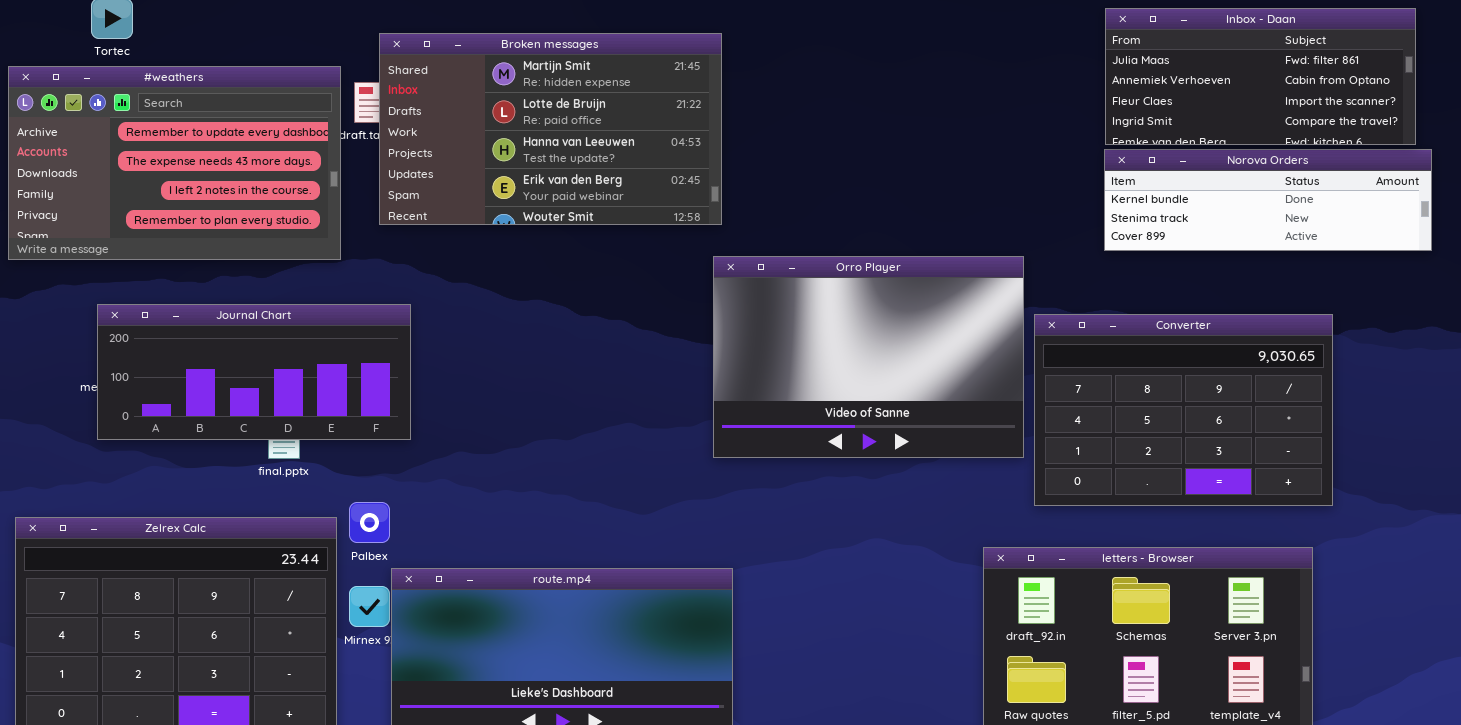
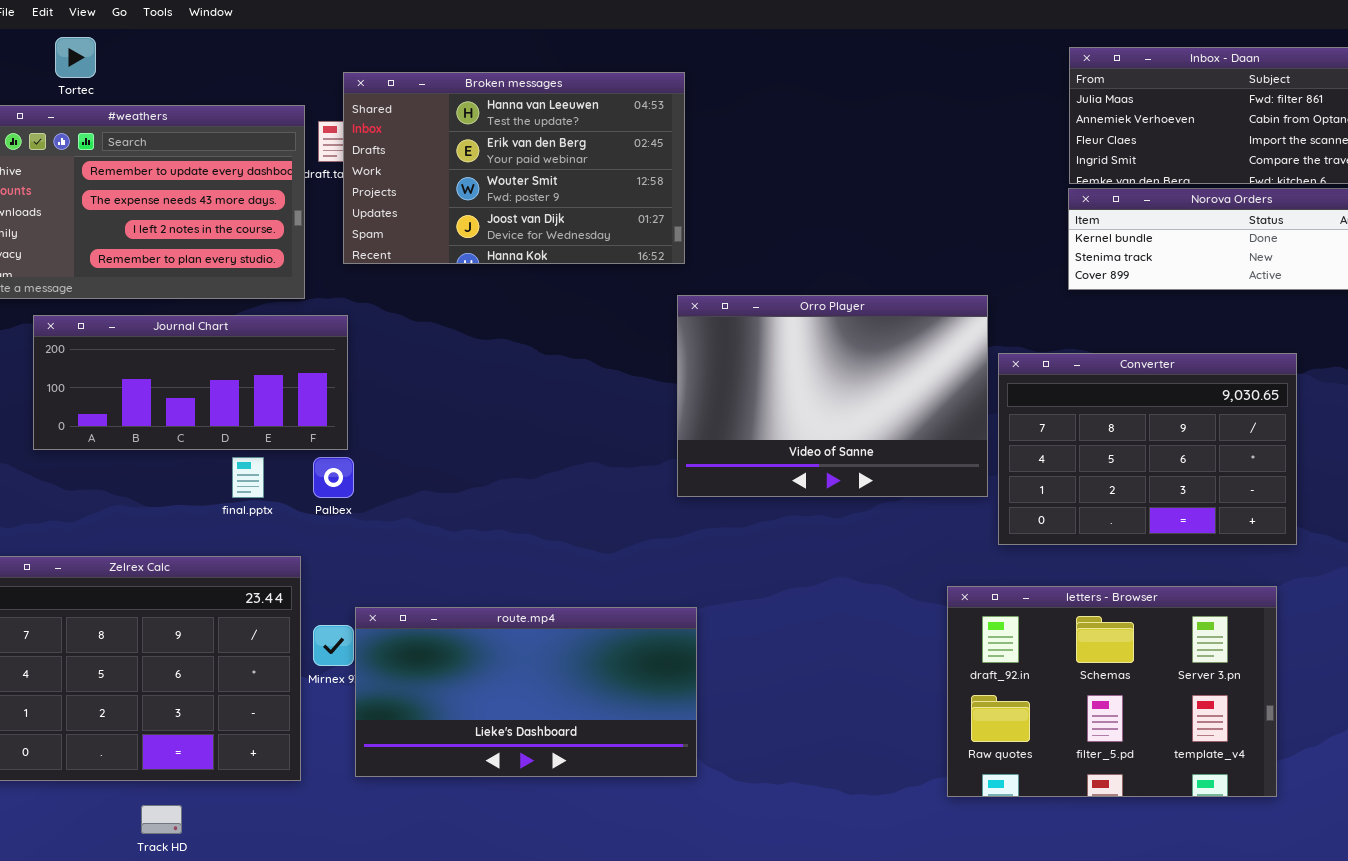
Broken messages: [379,33,722,225] -> [343,72,685,264], scrolled down 2 rows
Journal Chart: [97,304,411,440] -> [33,315,348,450], moved
Palbex: [349,502,390,543] -> [313,457,354,498], moved

